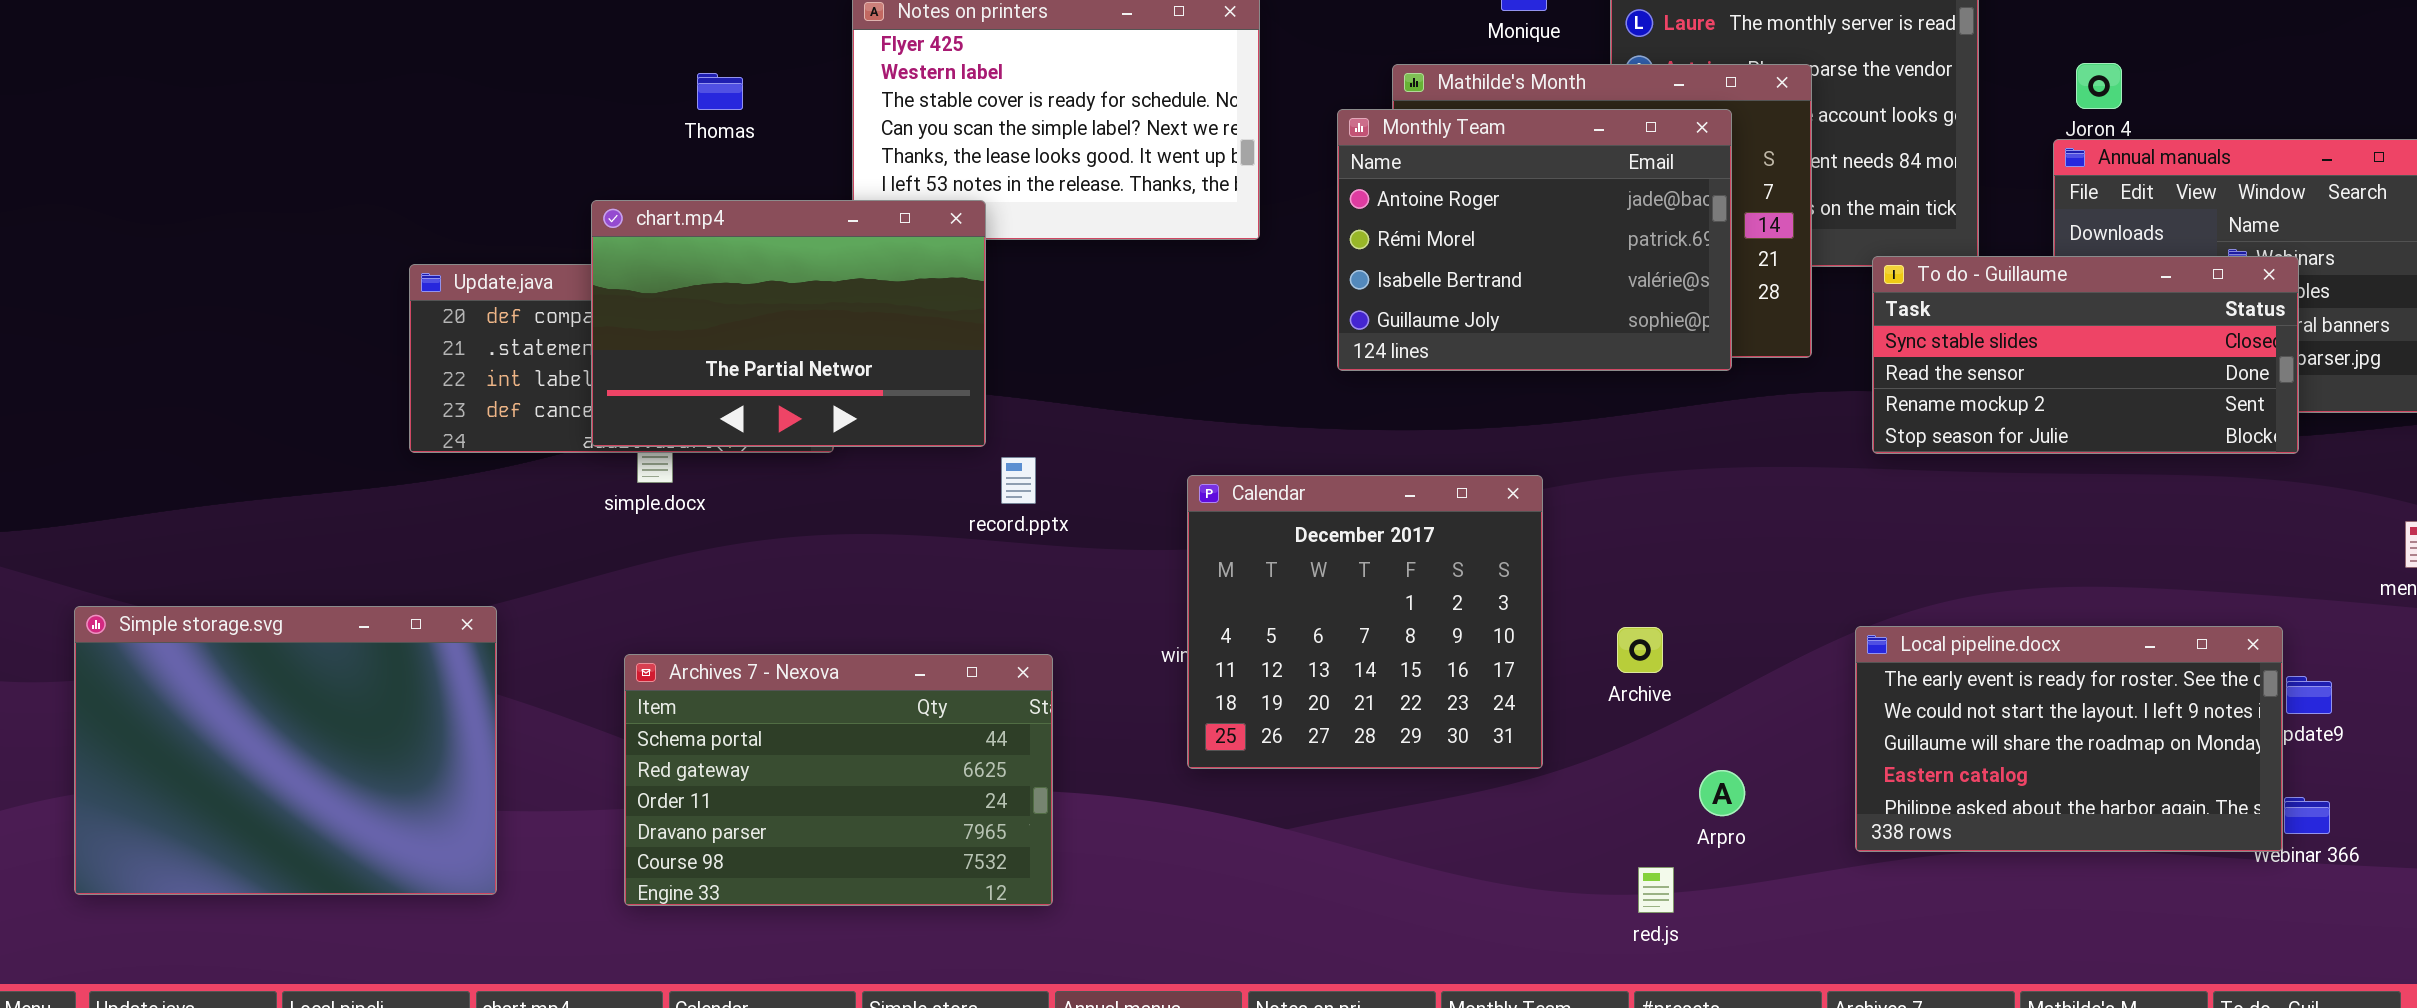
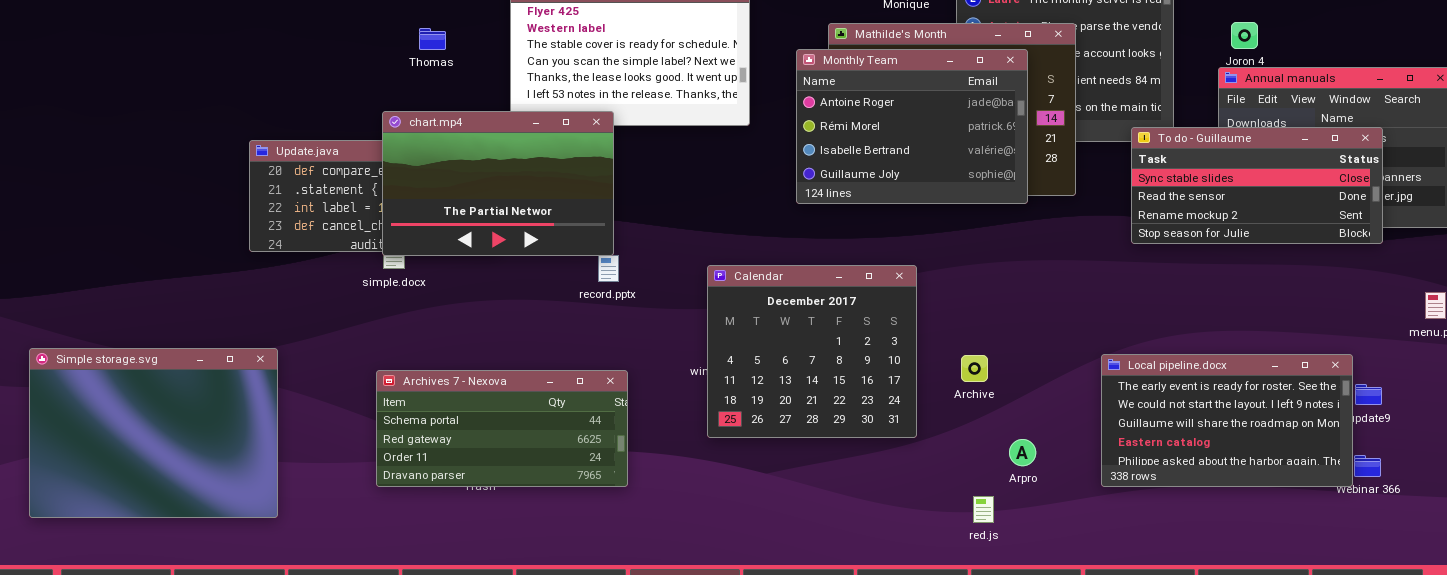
chart.mp4: [591,200,986,447] -> [382,111,614,256], moved
To do - Guillaume: [1872,256,2299,454] -> [1131,127,1383,244], moved
Simple storage.svg: [74,606,497,895] -> [29,348,278,518], moved
Archives 7 - Nexova: [624,654,1053,906] -> [376,370,628,487], resized

